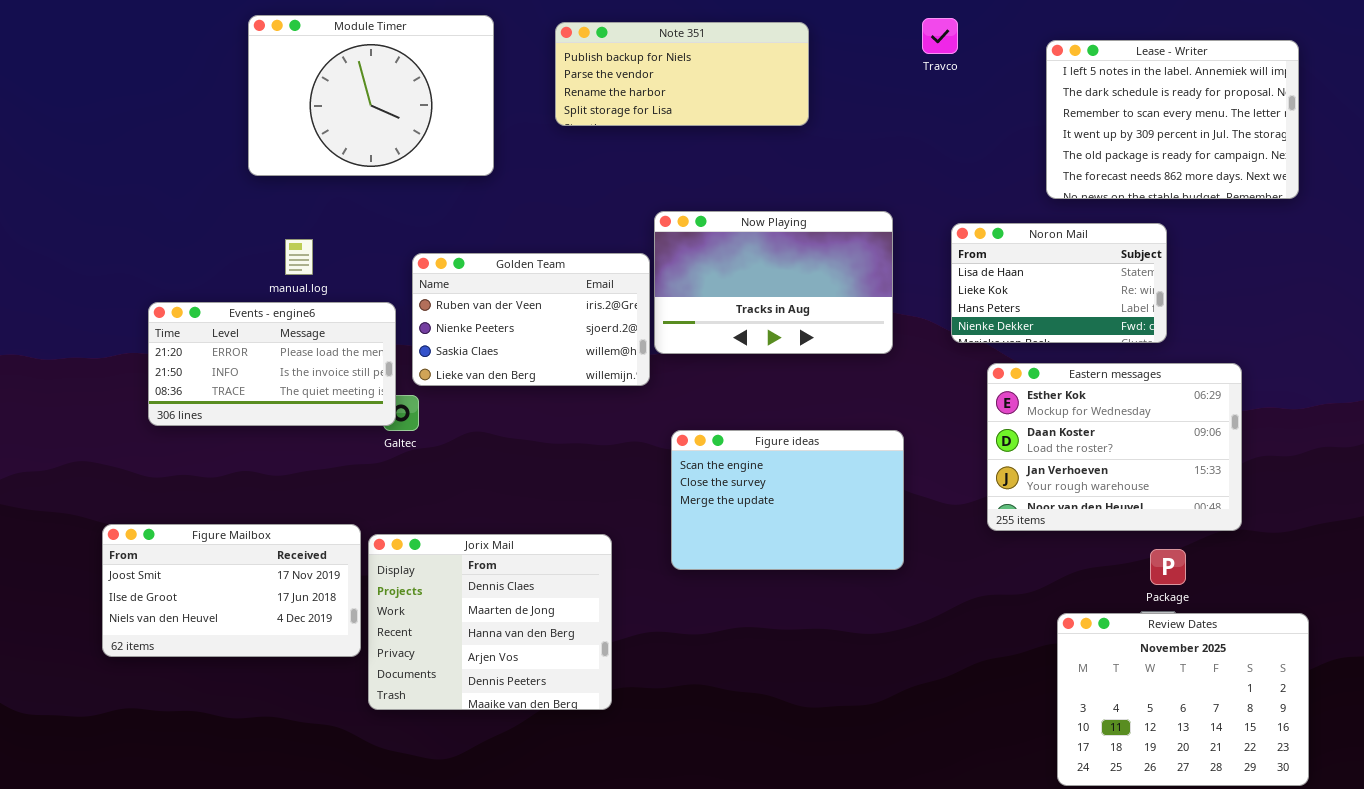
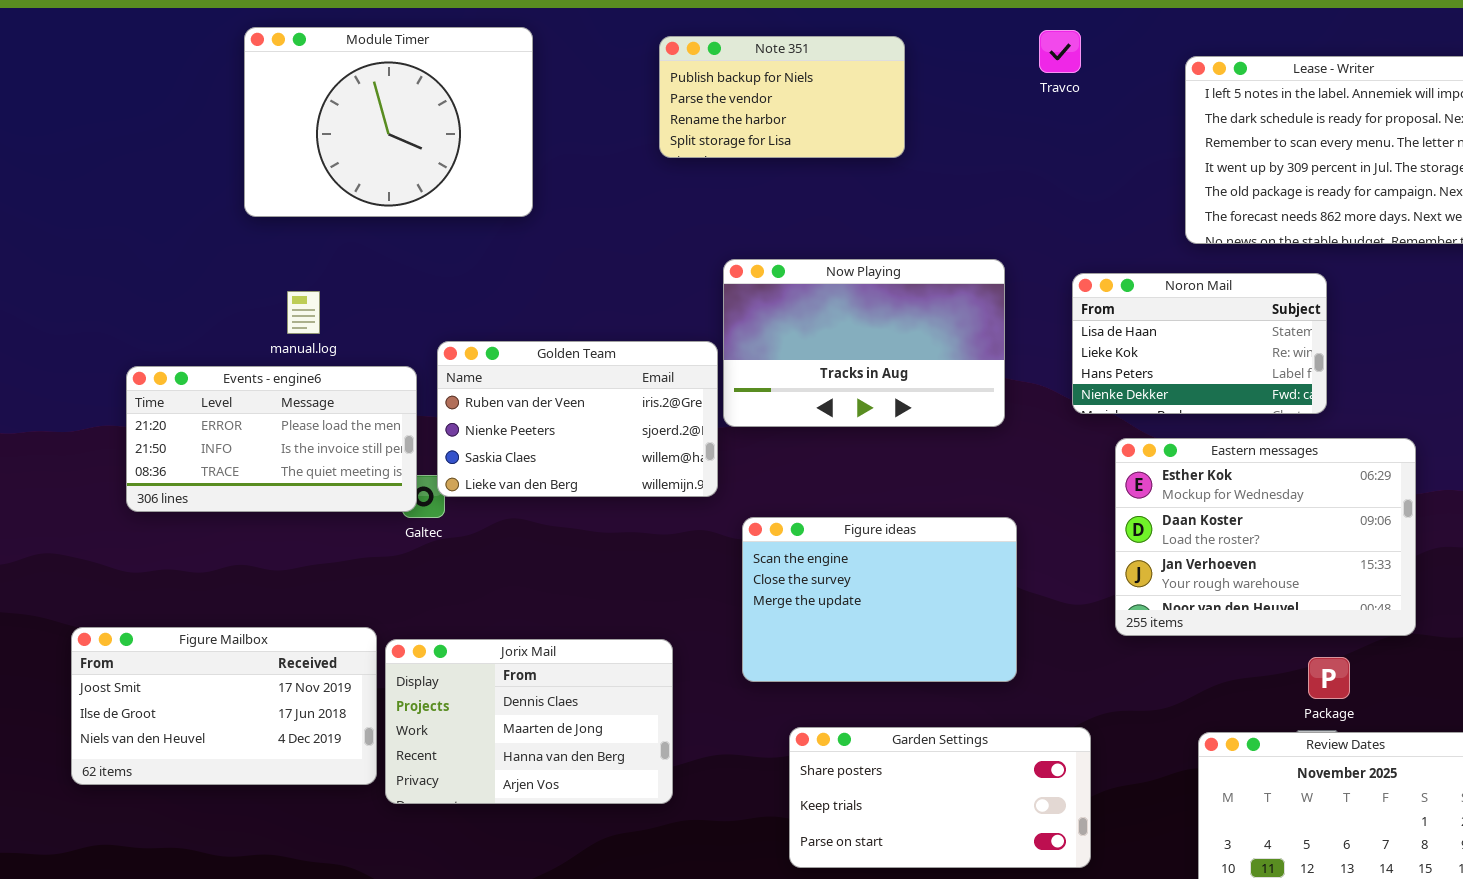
Note 351: [555,22,809,126] -> [659,36,905,158], resized
Golden Team: [412,253,650,386] -> [437,341,718,497], moved
Jorix Mail: [368,534,612,710] -> [385,639,673,804], resized
Garden Settings: none -> [789,727,1091,868], opened

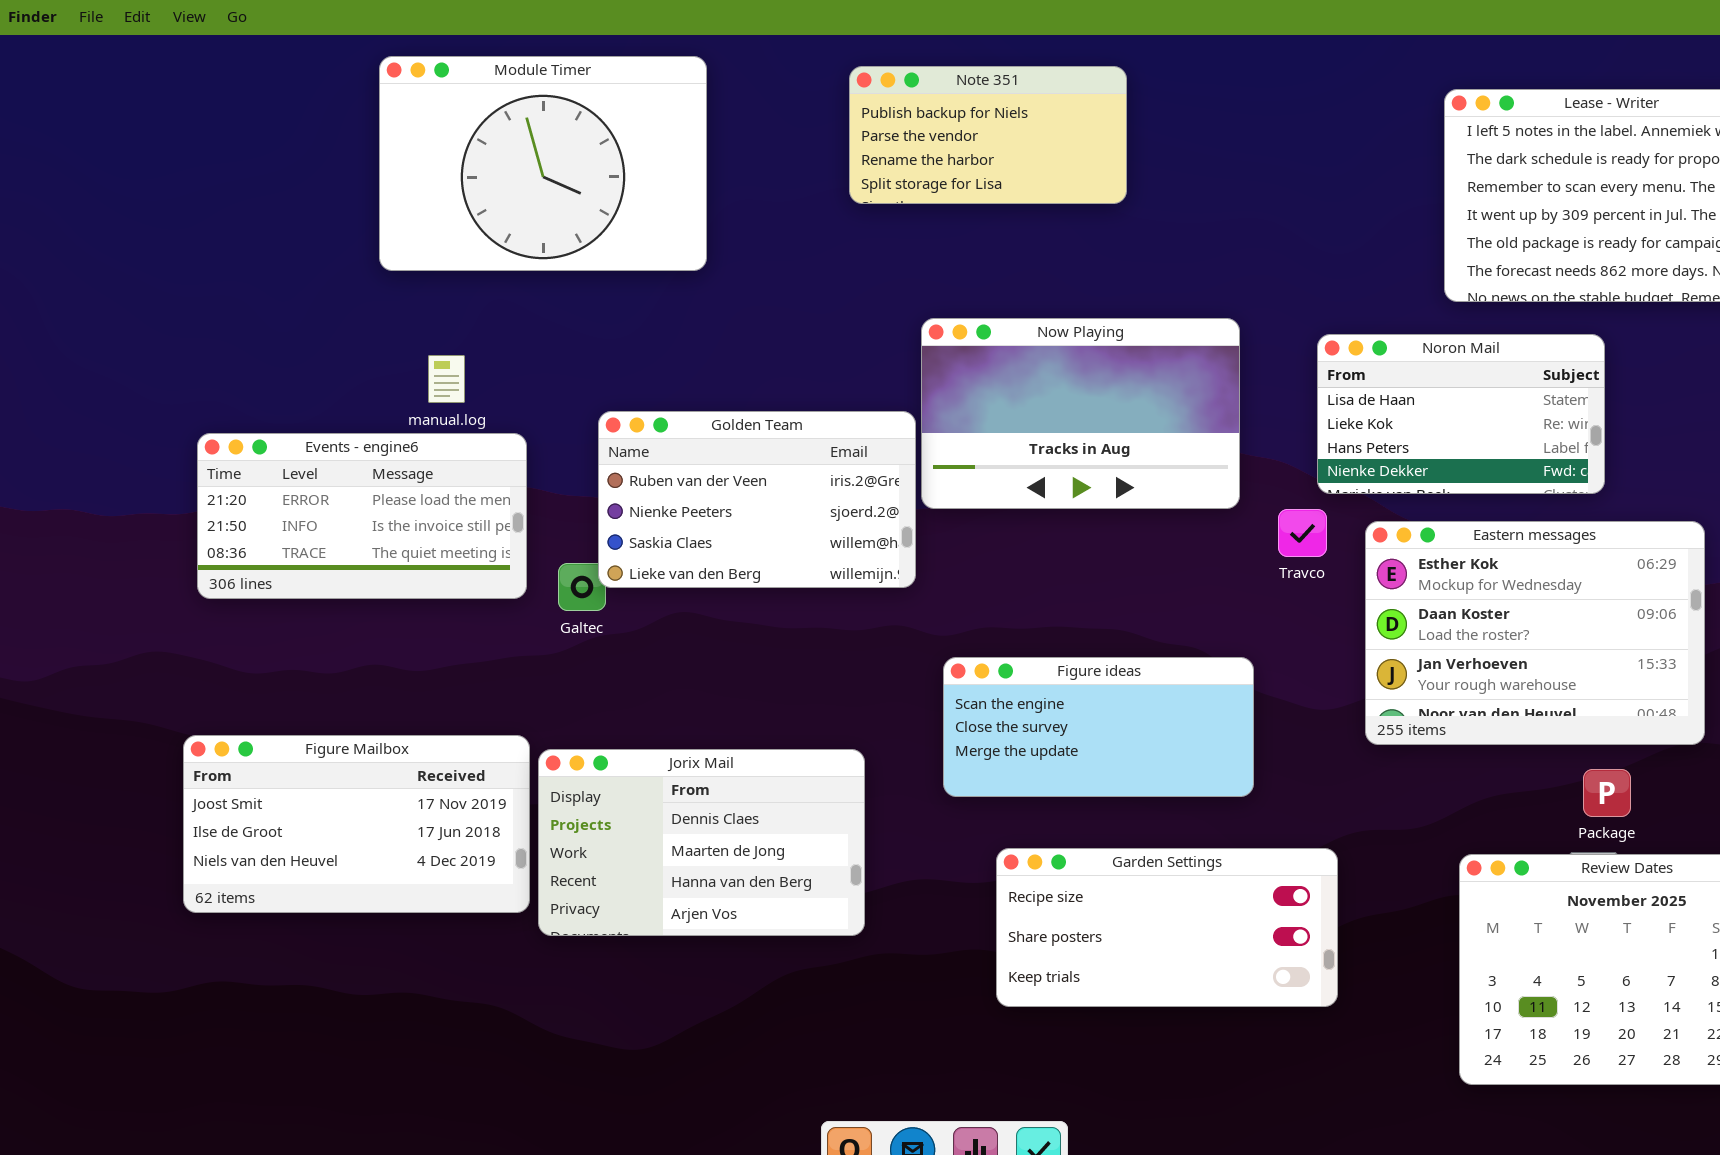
Travco: [1039,30,1081,73] -> [1278,509,1327,557], moved
Events - engine6: [126,366,417,512] -> [197,433,527,599], moved
Figure ideas: [742,517,1017,682] -> [943,657,1254,797], resized
Garden Settings: [789,727,1091,868] -> [996,848,1338,1007], scrolled up 1 row

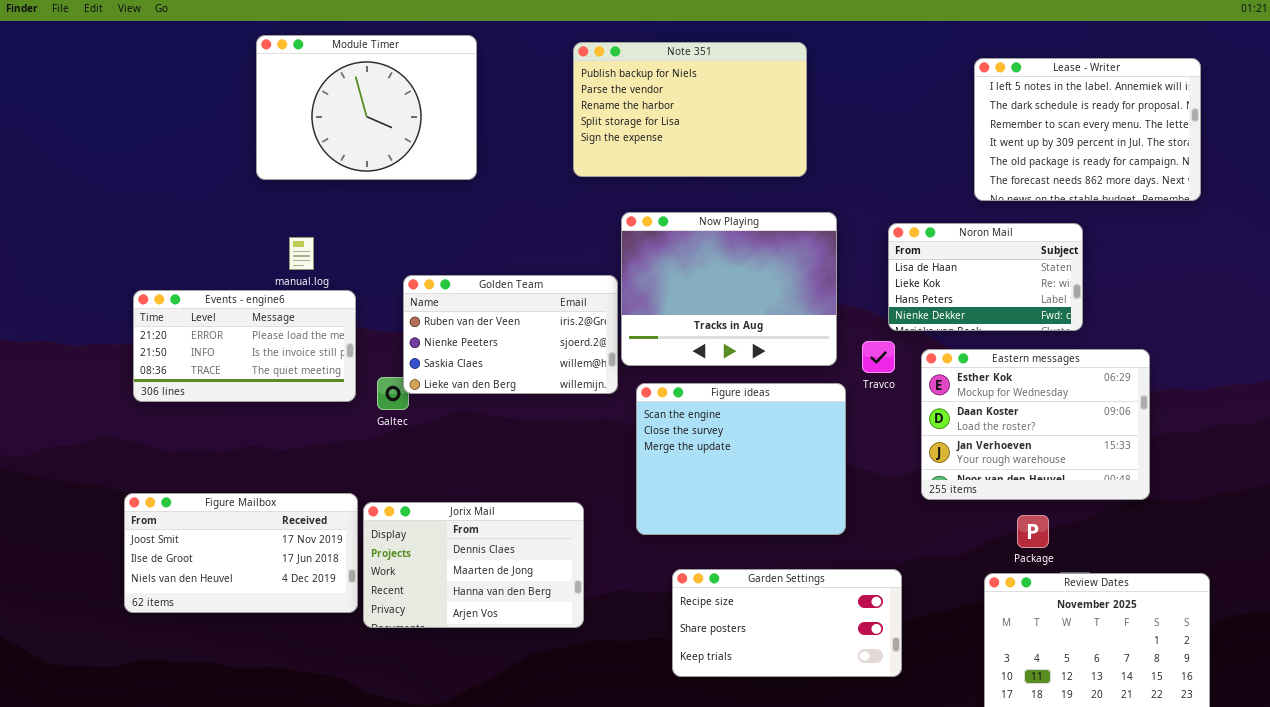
Note 351: [849,66,1127,204] -> [573,42,807,177], resized
Now Playing: [921,318,1240,509] -> [621,212,837,366], resized
Figure ideas: [943,657,1254,797] -> [636,383,846,535], resized
Package: [1583,769,1631,817] -> [1017,515,1049,548], moved

